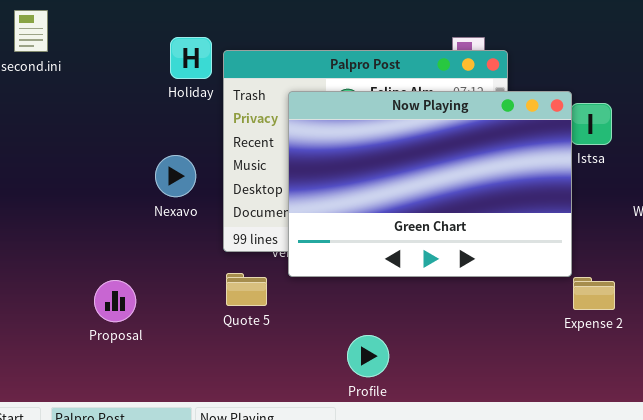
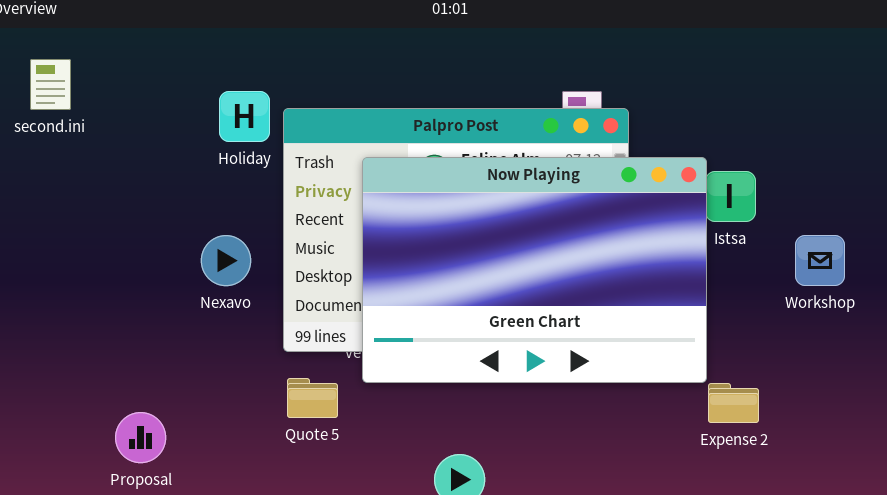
Proposal: [94,280,136,322] -> [115,412,166,463], moved

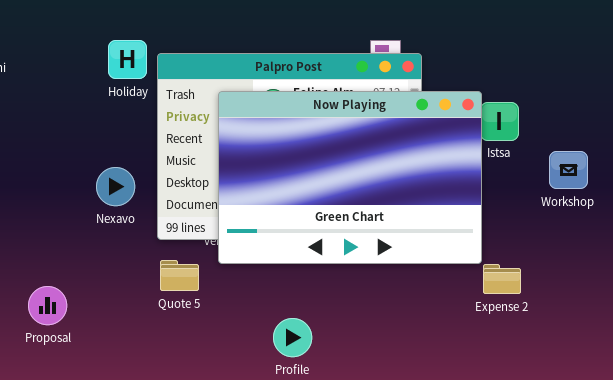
Nexavo: [201,235,251,286] -> [96,167,135,206], moved

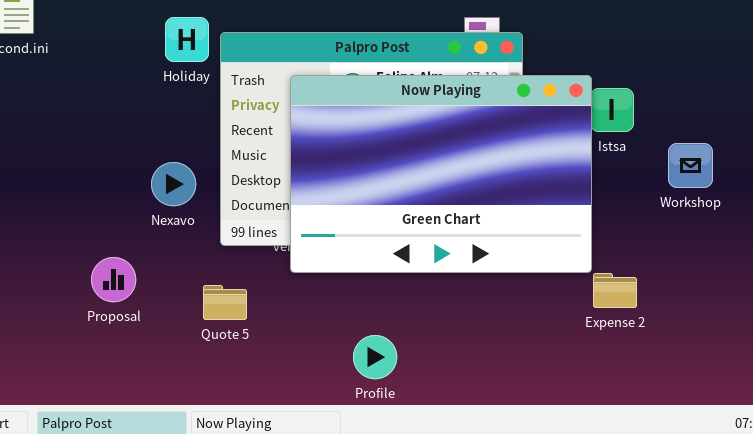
Quote 5: [160,260,199,291] -> [203,285,247,320], moved
Proposal: [28,286,67,325] -> [91,257,136,302], moved

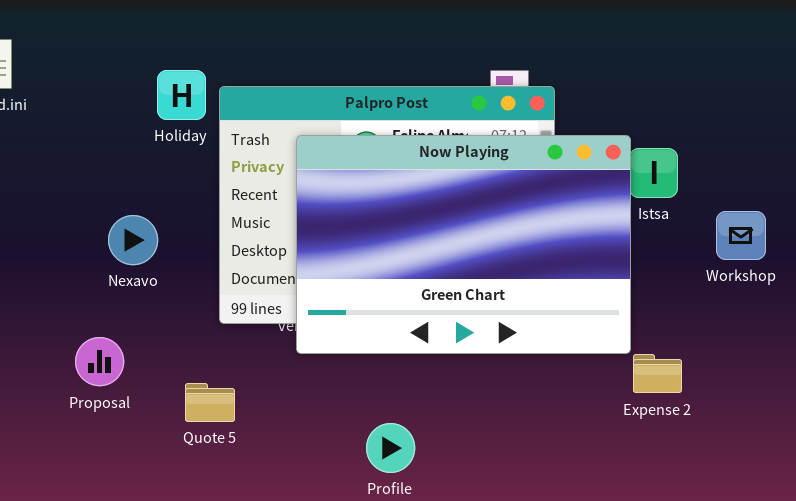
Nexavo: [151,162,196,206] -> [108,215,158,265], moved
Quote 5: [203,285,247,320] -> [185,383,235,422], moved

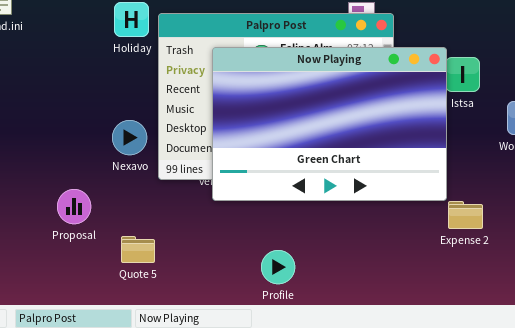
Nexavo: [108,215,158,265] -> [112,120,147,155], moved
Quote 5: [185,383,235,422] -> [121,236,155,263], moved

